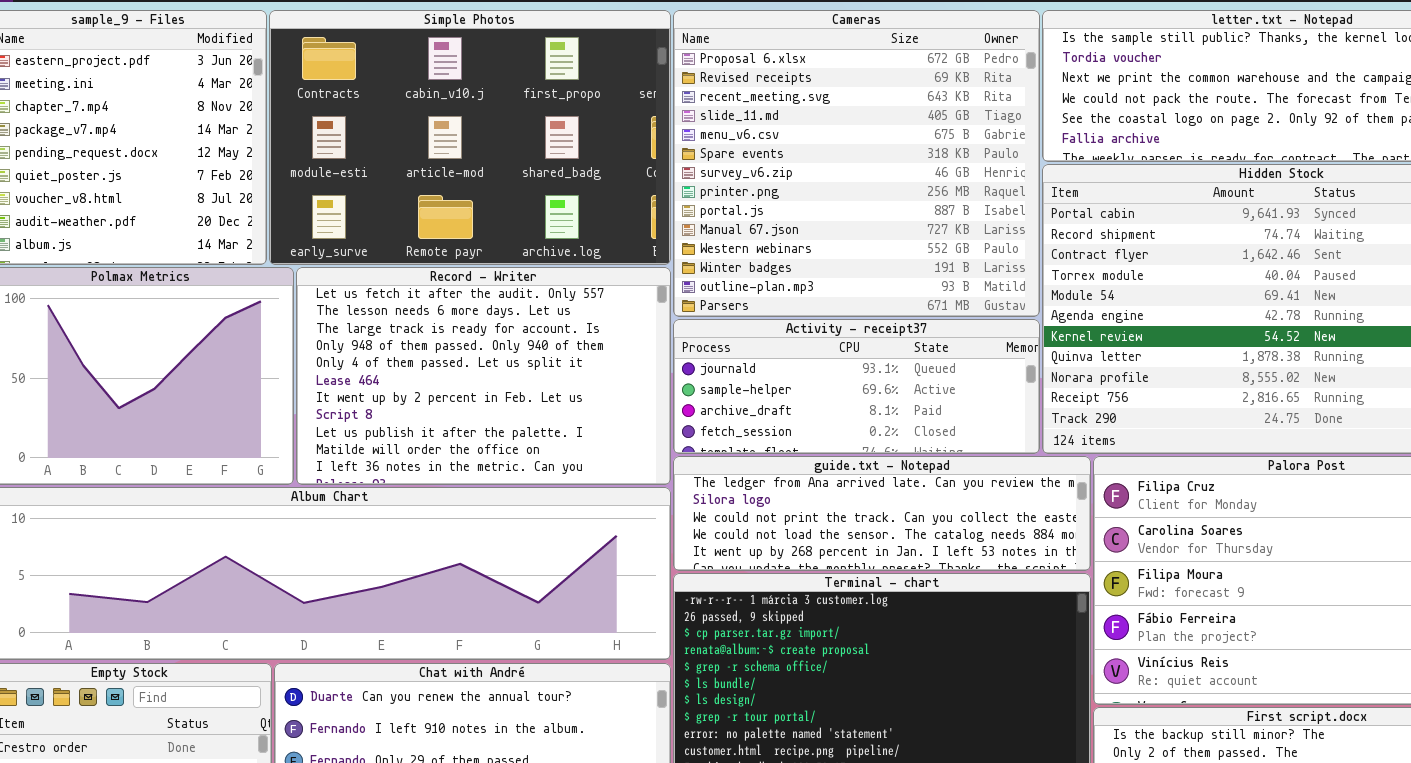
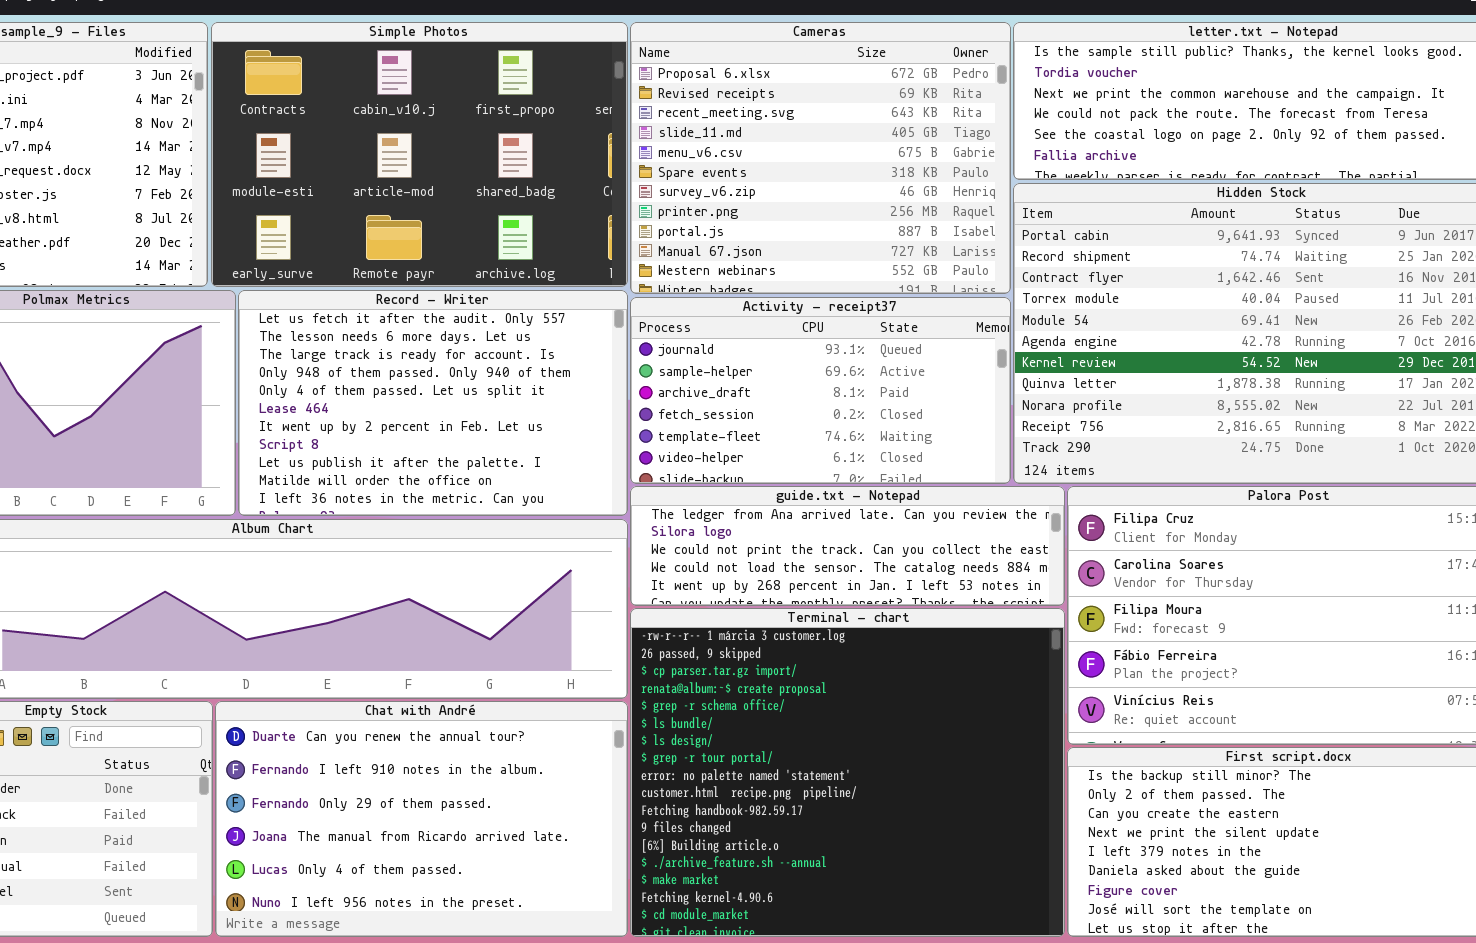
Cameras: [673,10,1040,317] -> [630,22,1011,294], resized
Activity - receipt37: [673,319,1040,454] -> [630,297,1011,484], resized

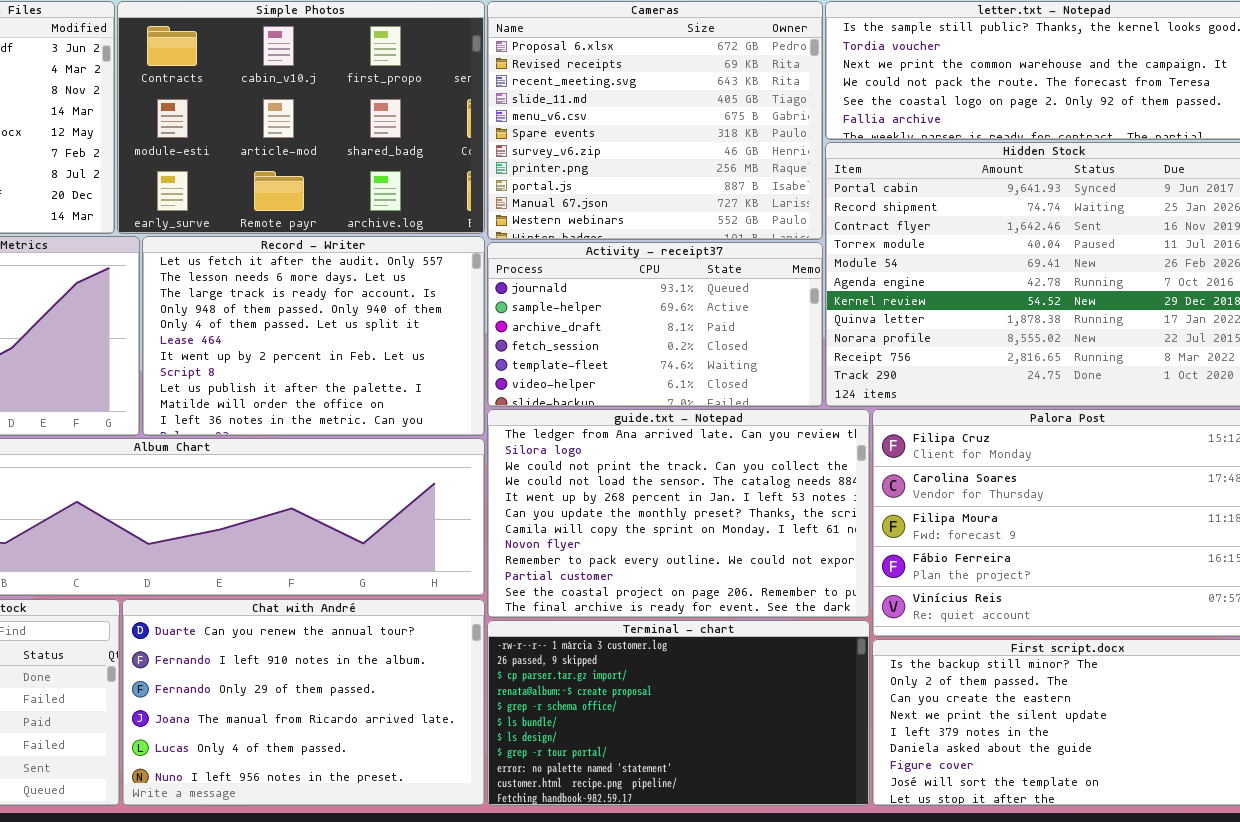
guide.txt - Notepad: [630,486,1065,606] -> [487,409,870,618], resized
Terminal - chart: [630,608,1065,937] -> [487,620,870,806], resized

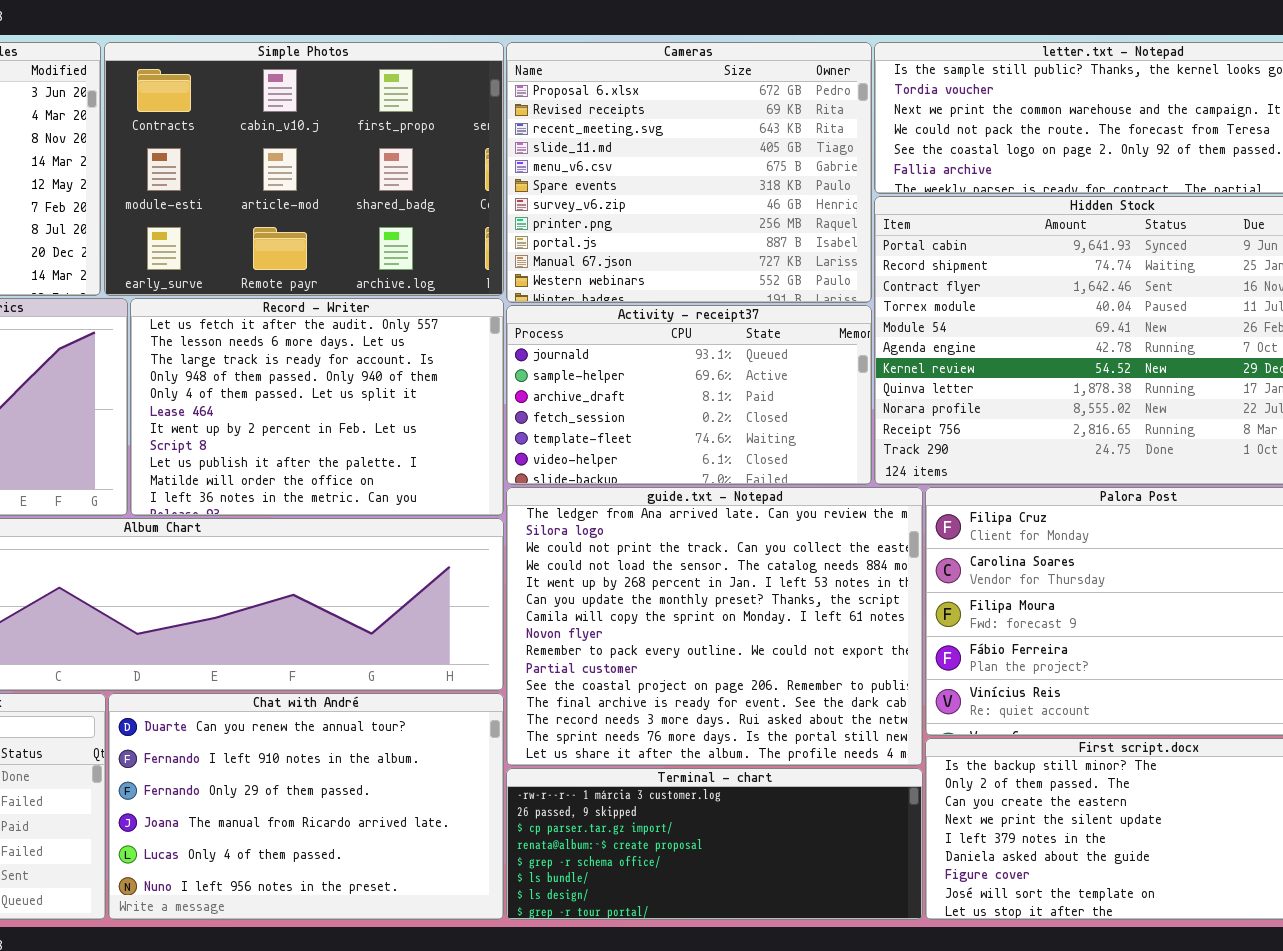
guide.txt - Notepad: [487,409,870,618] -> [506,487,923,766], resized
Terminal - chart: [487,620,870,806] -> [506,768,923,920], resized

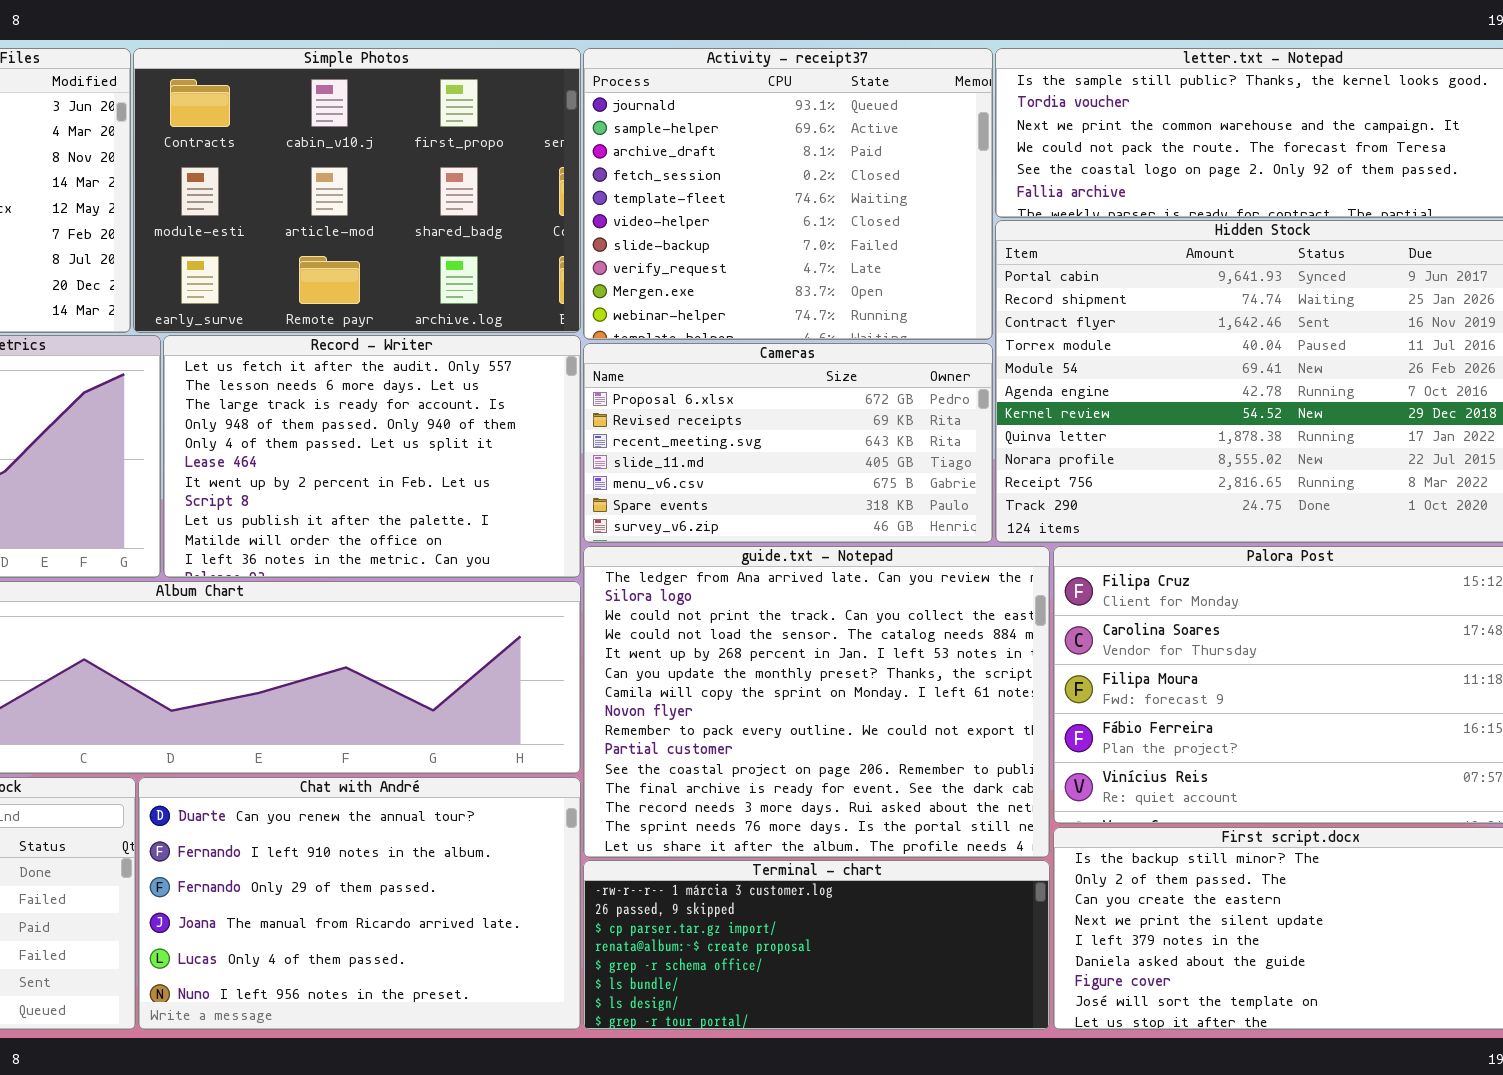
Cameras: [506,42,872,303] -> [583,343,993,543], moved, resized
Activity - receipt37: [506,305,872,485] -> [583,48,993,340], moved, resized

